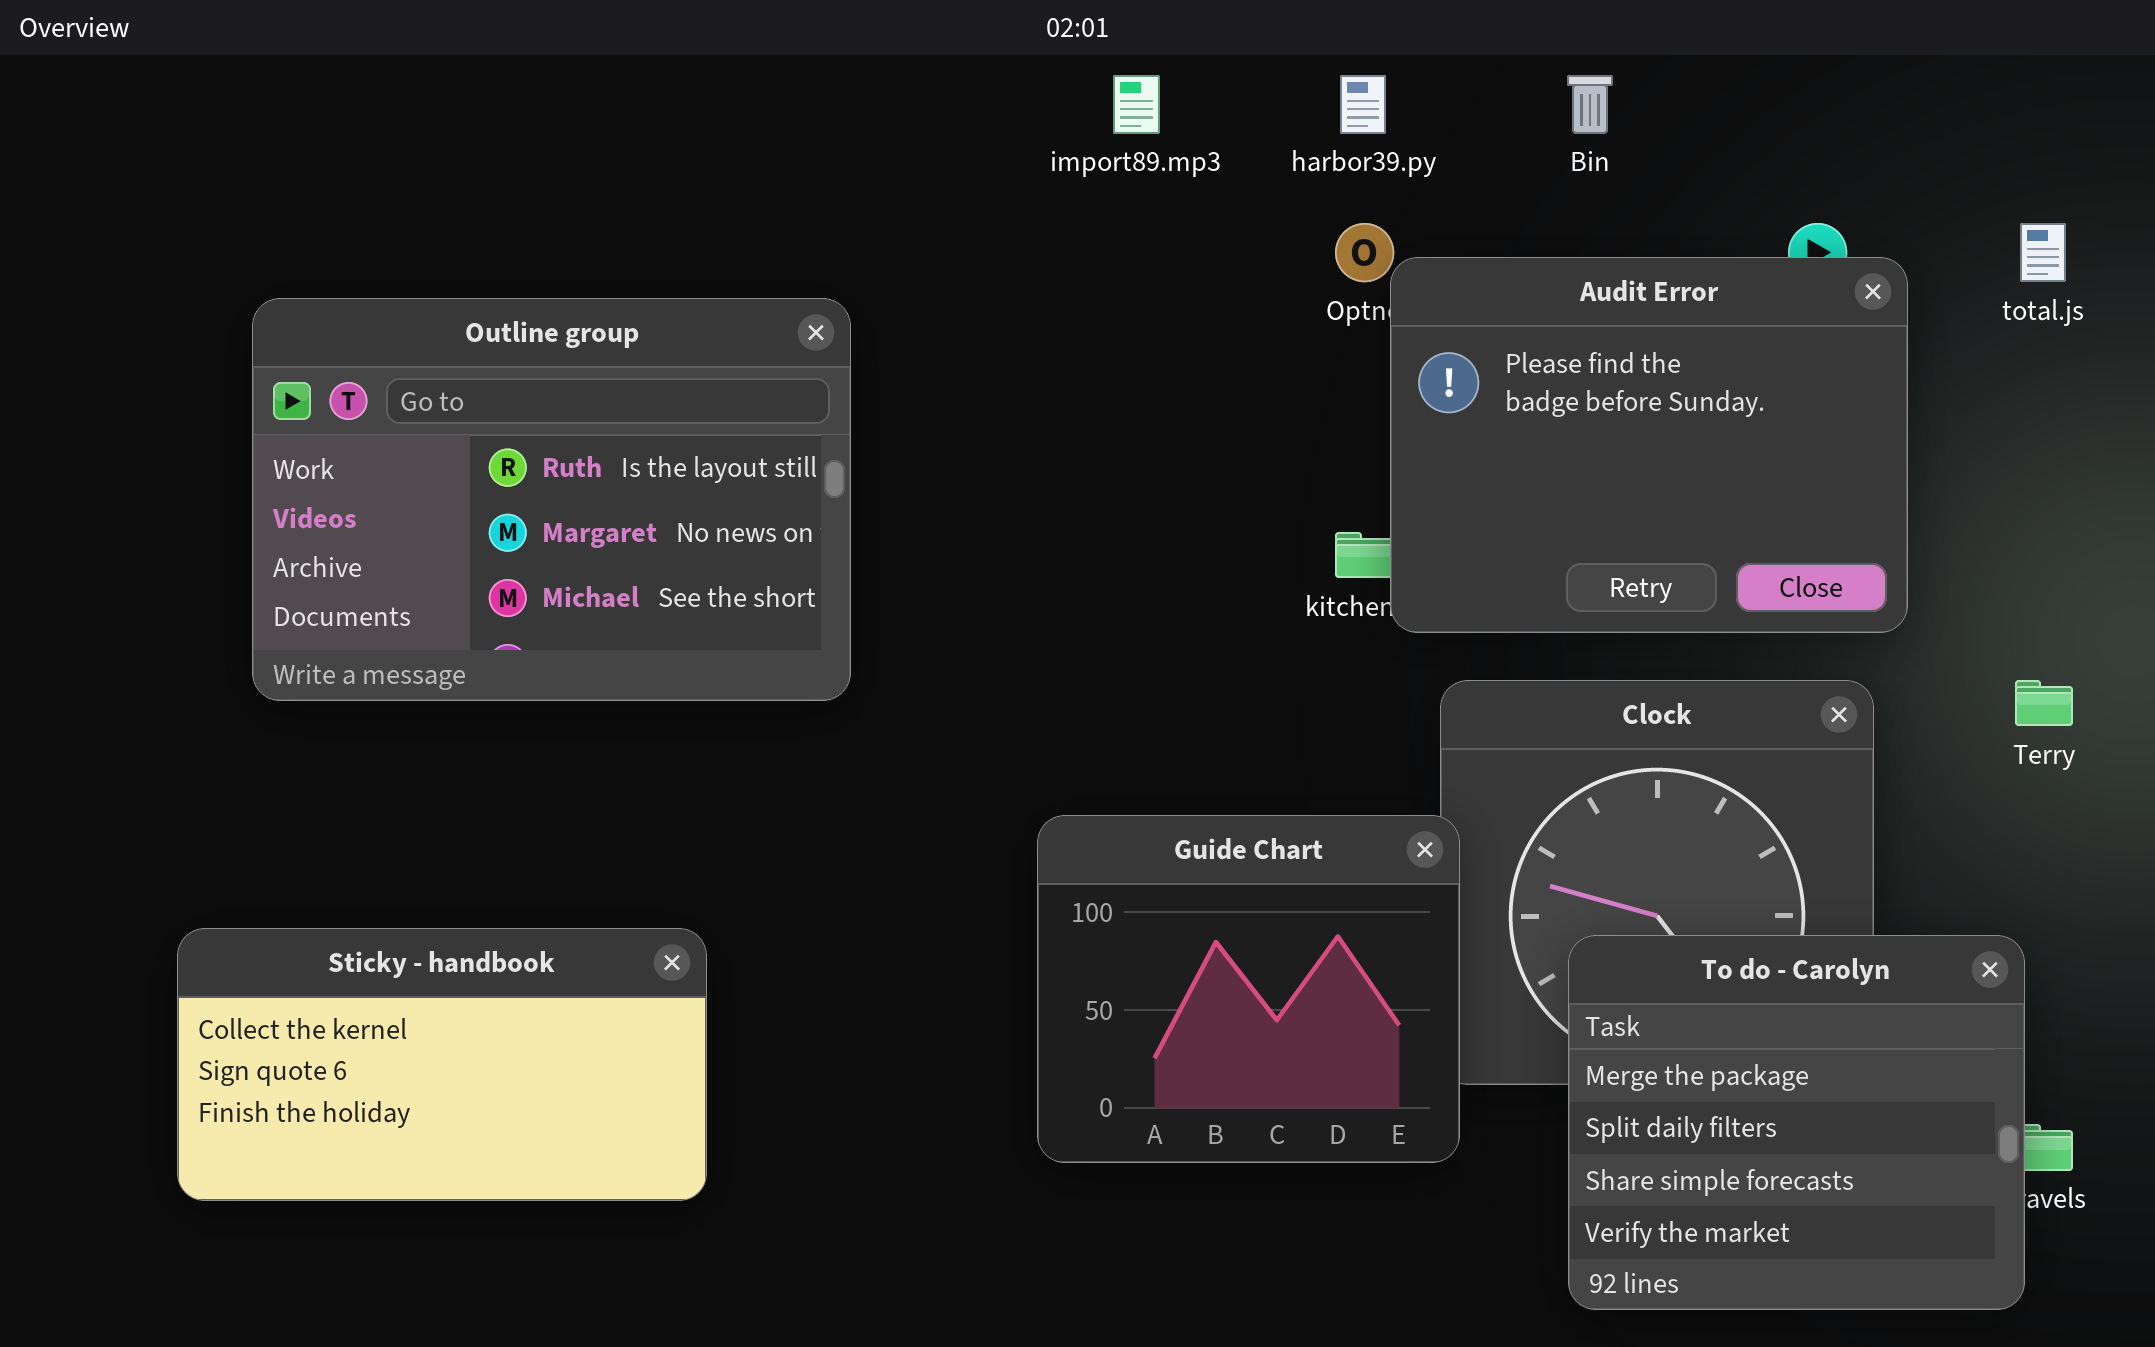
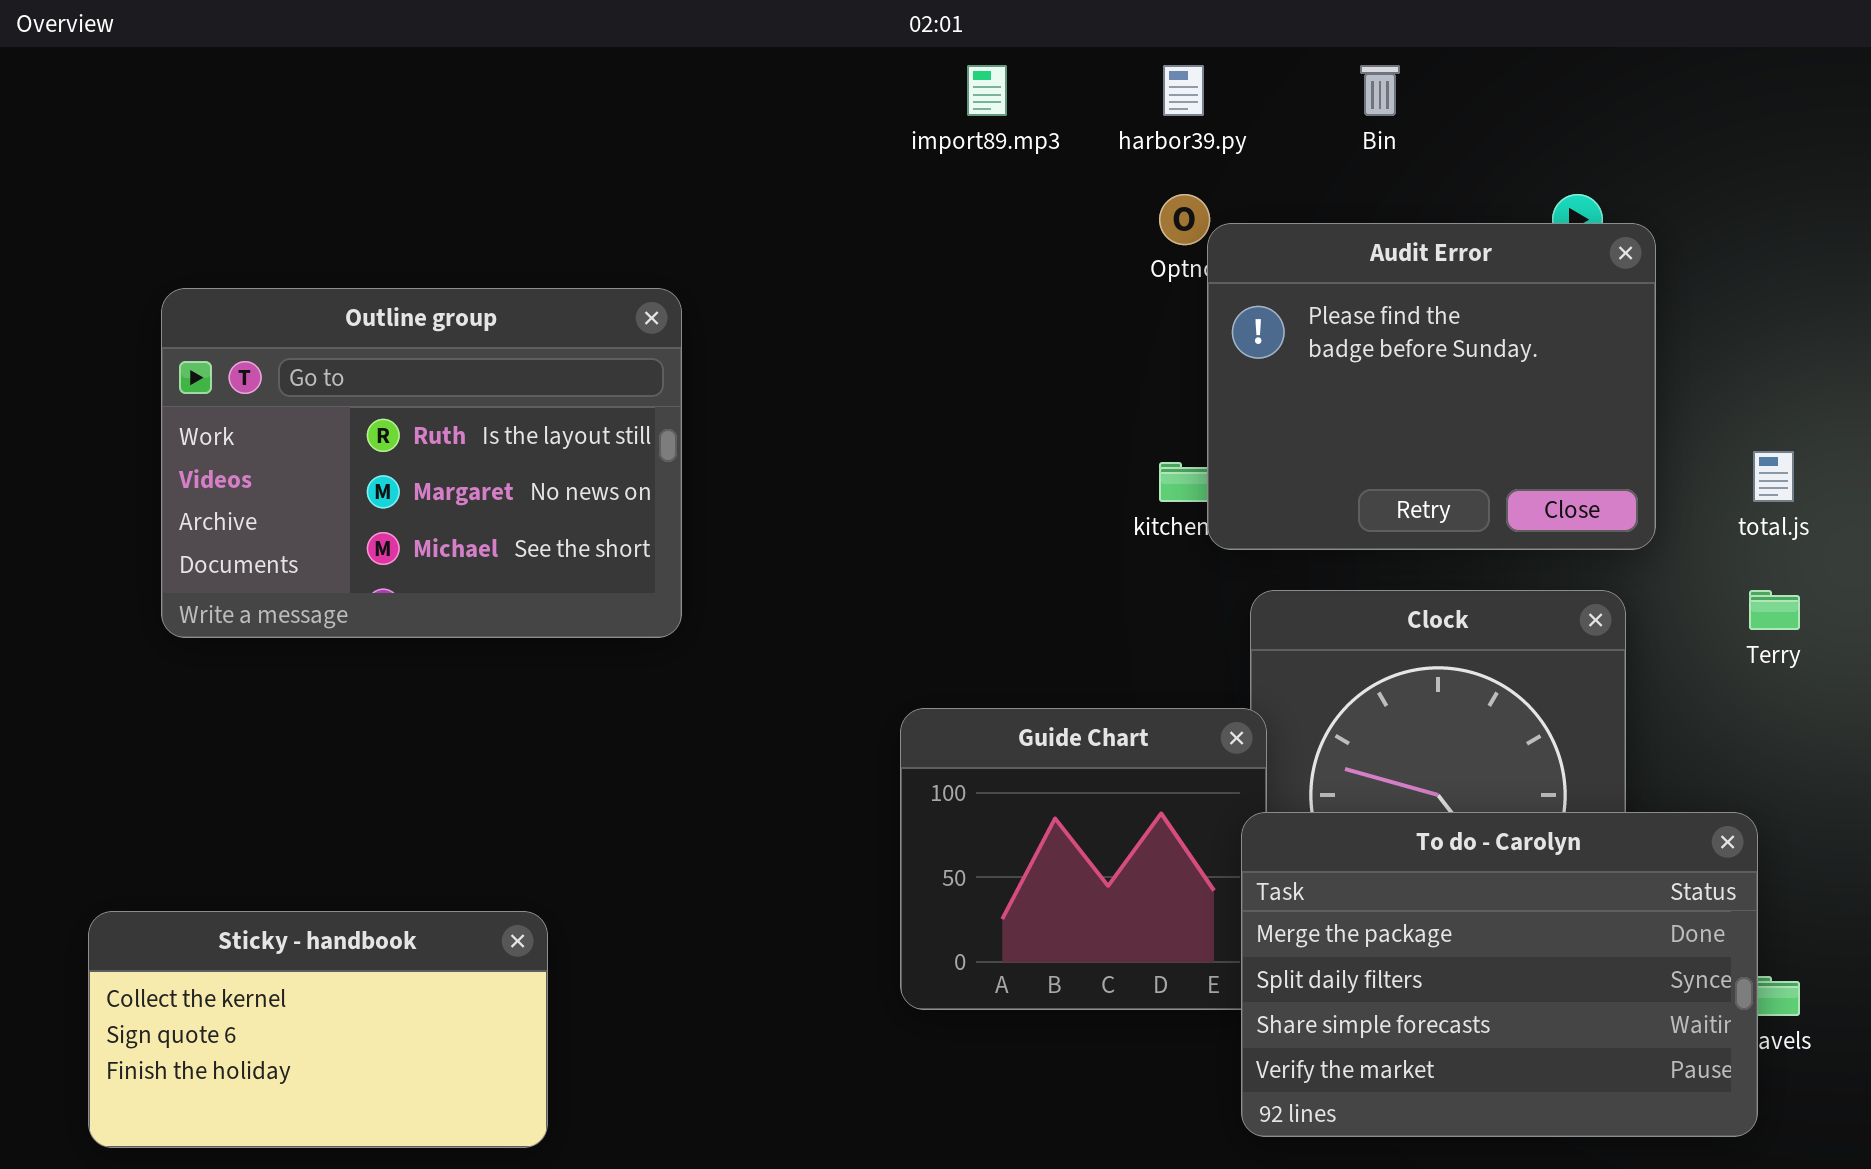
total.js: [2020,223,2066,282] -> [1753,451,1794,502], moved
Outline group: [252,298,851,701] -> [161,288,682,638], moved
Sticky - handbook: [177,928,707,1201] -> [88,911,548,1148], moved
To do - Carolyn: [1568,935,2025,1310] -> [1241,812,1758,1137], resized

